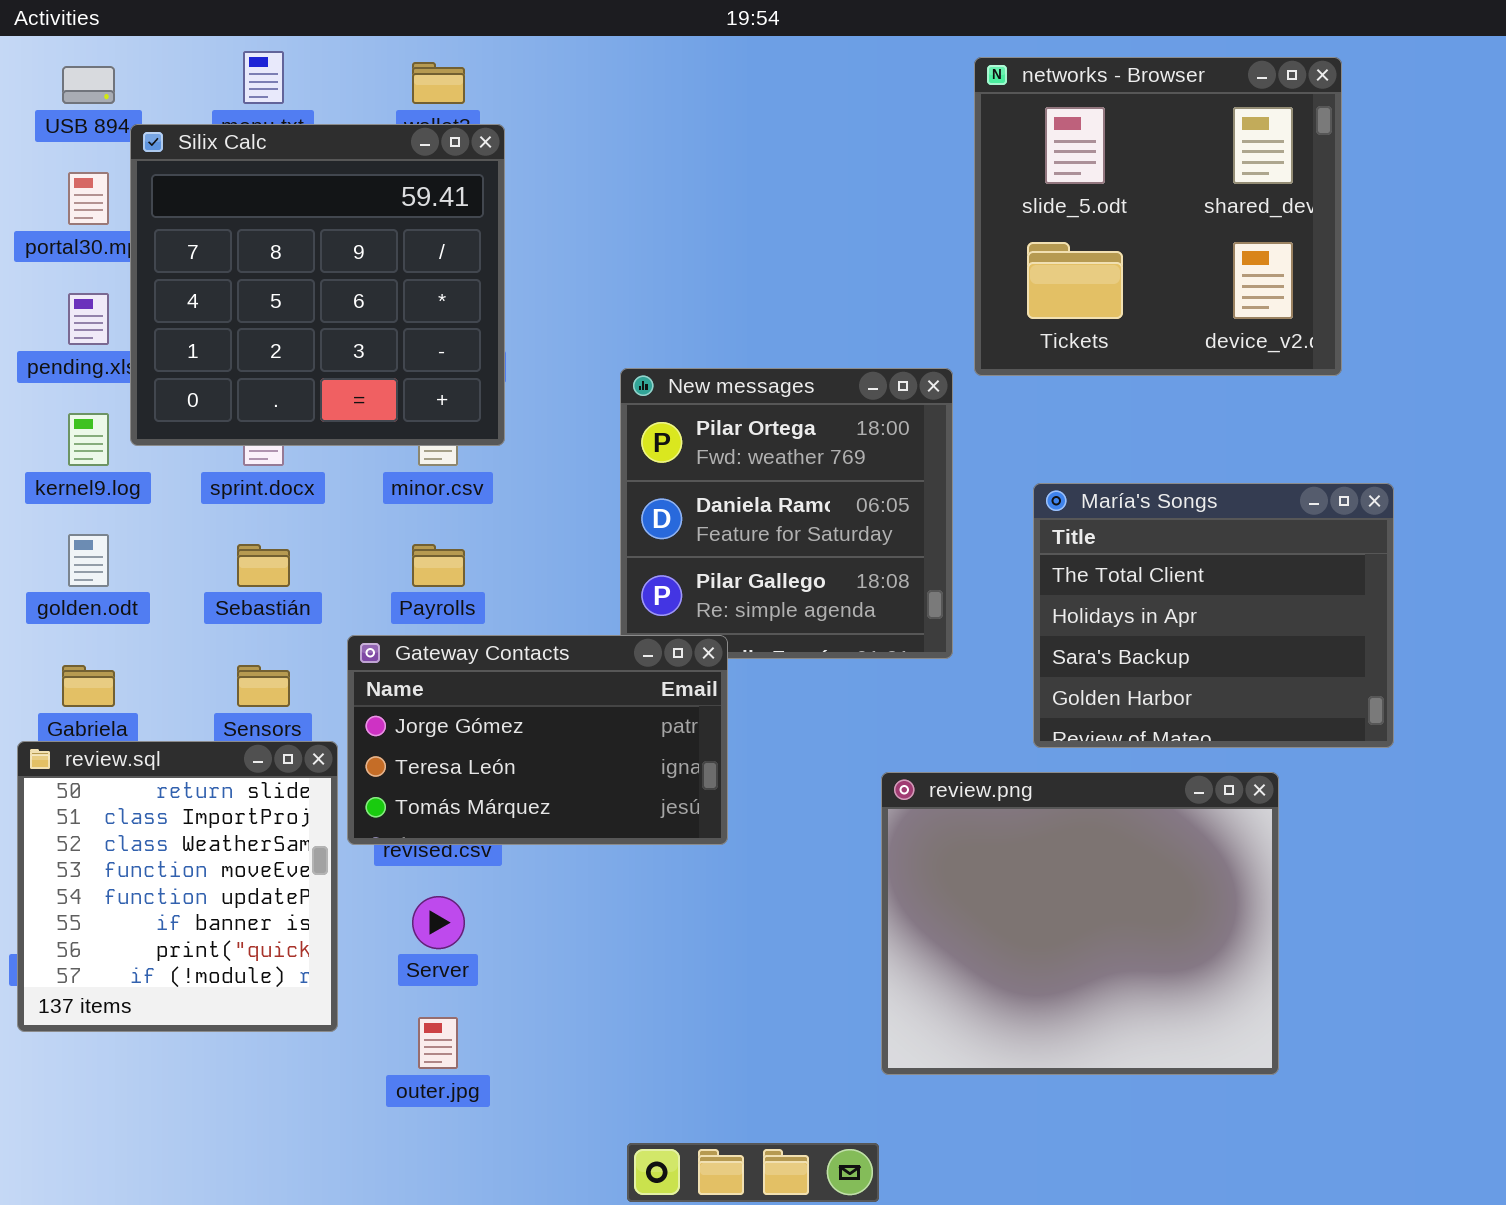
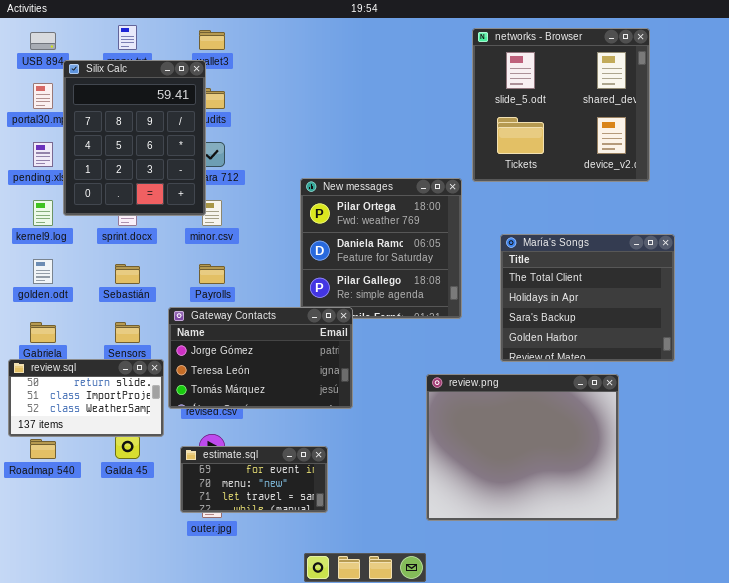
Silix Calc: [130,124,505,446] -> [63,60,206,216], resized
review.sql: [17,741,338,1032] -> [8,359,164,437], resized
estimate.sql: none -> [180,446,328,513], opened

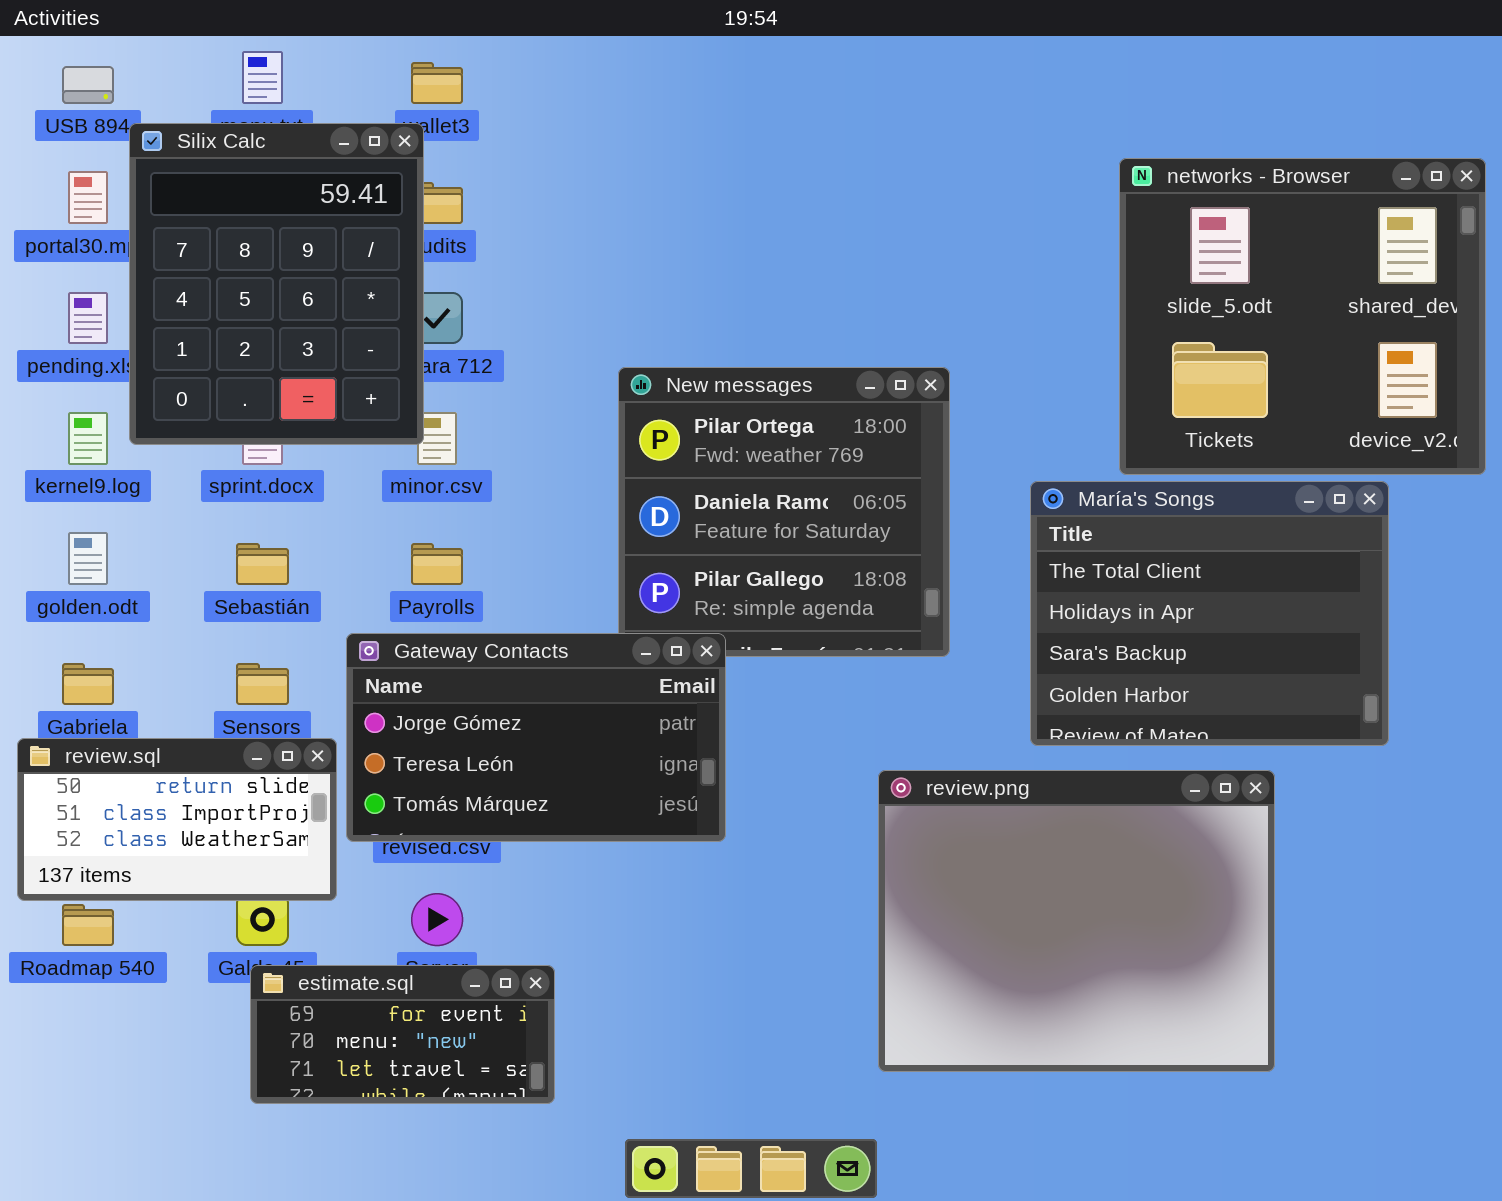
networks - Browser: [472,28,650,182] -> [1119,158,1486,475], moved
estimate.sql: [180,446,328,513] -> [250,965,555,1104], moved

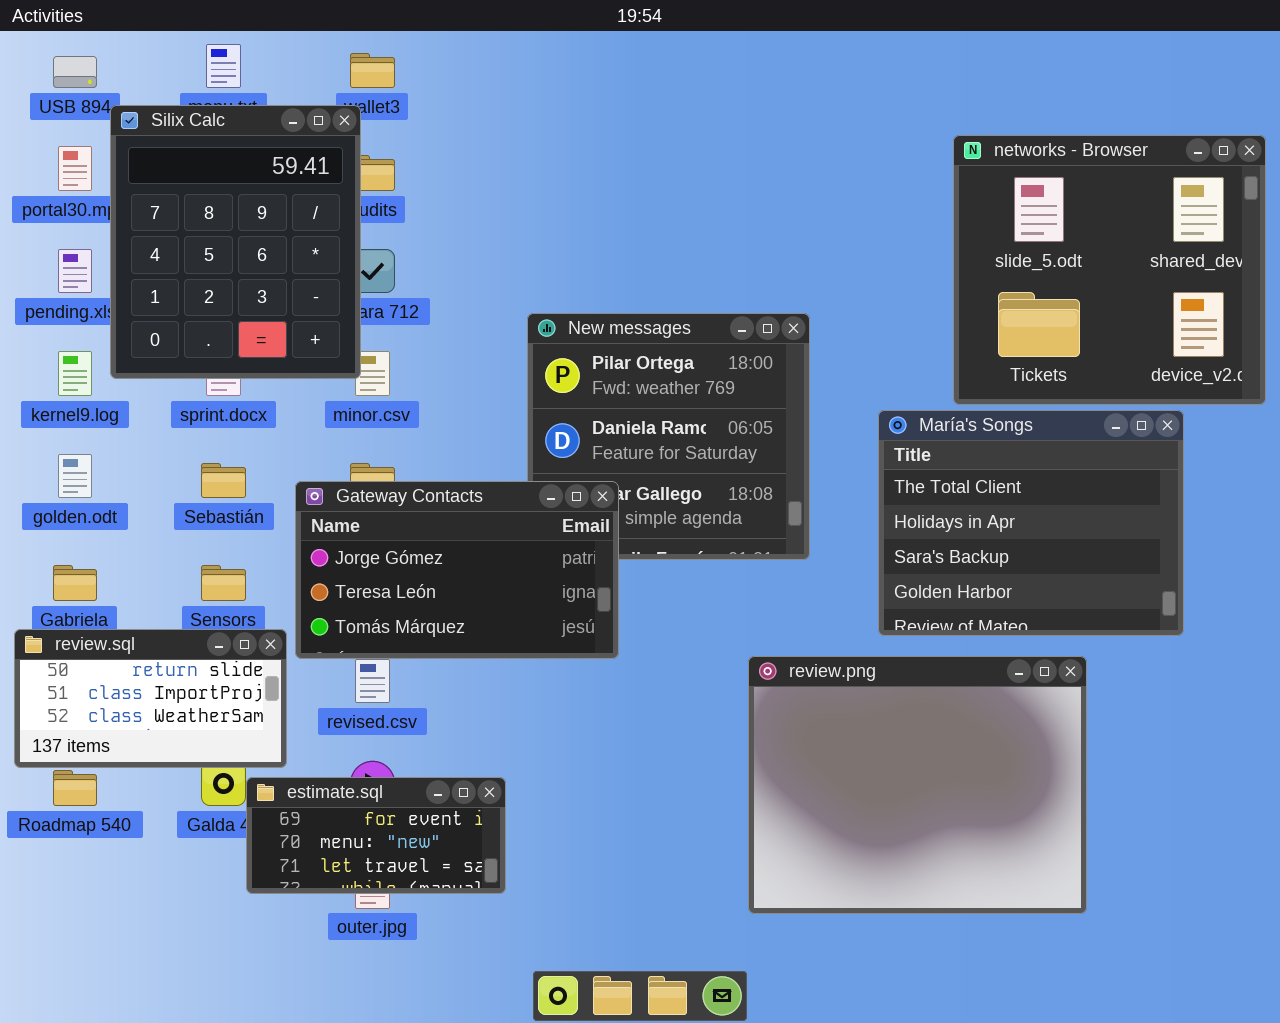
Gateway Contacts: [346,633,726,842] -> [295,481,619,659], moved
estimate.sql: [250,965,555,1104] -> [246,777,506,894], moved

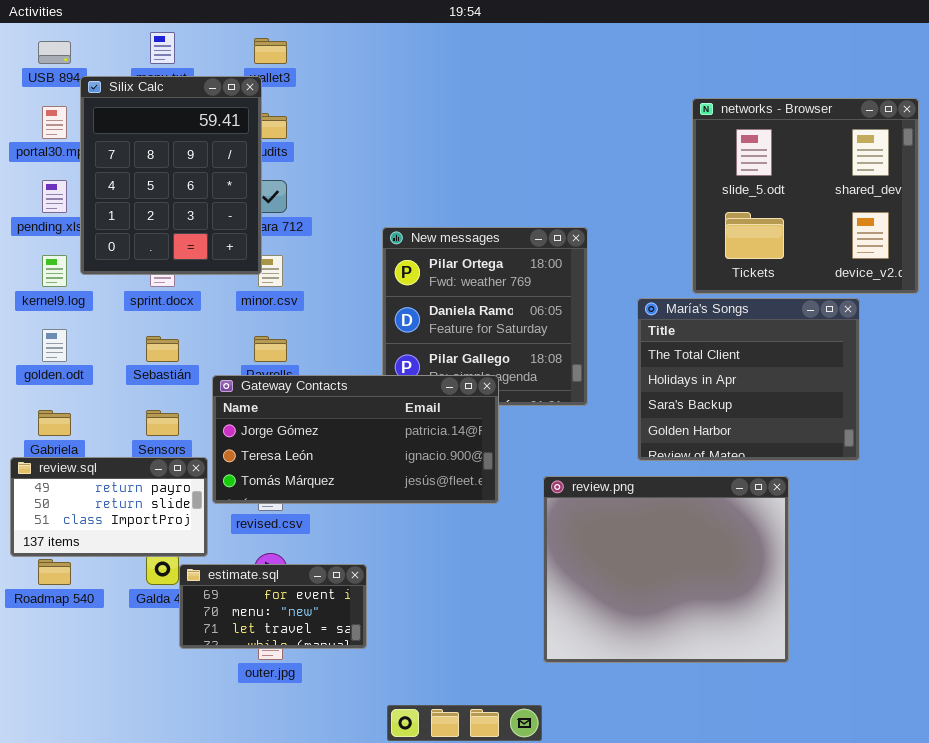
Gateway Contacts: [295,481,619,659] -> [212,375,499,504], moved, resized
review.sql: [14,629,287,768] -> [10,457,208,557], scrolled up 1 row

